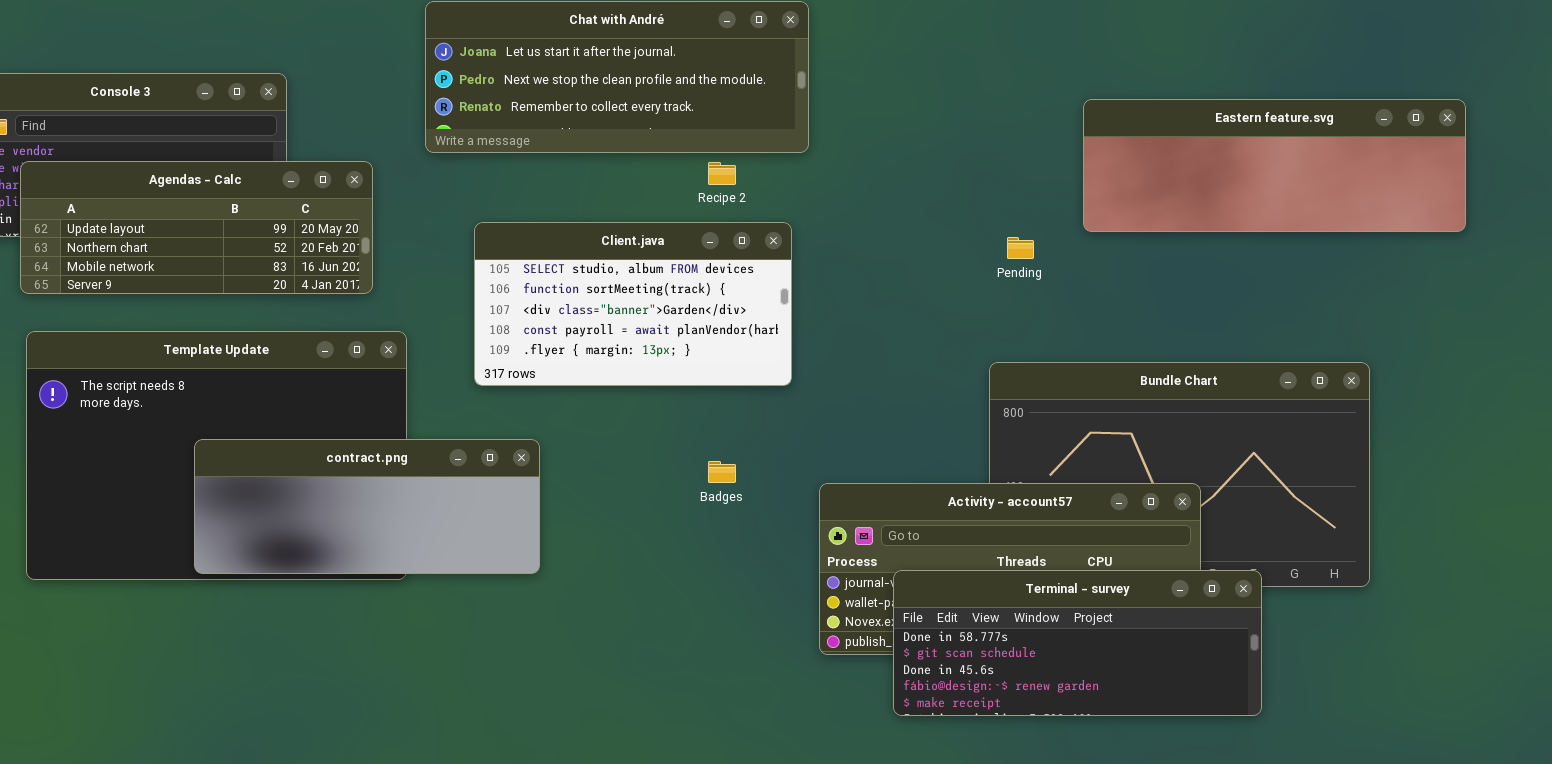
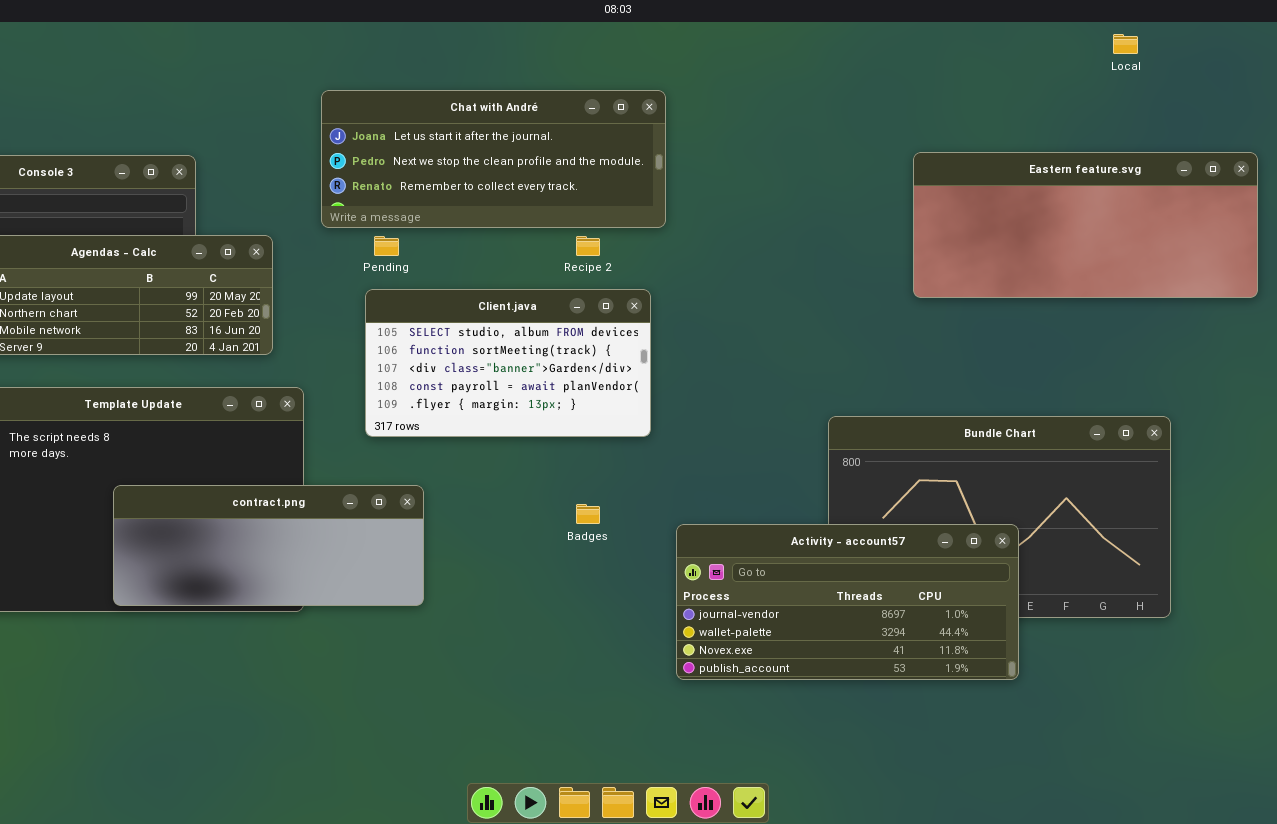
Eastern feature.svg: [1083,99,1466,232] -> [913,152,1258,298], resized
Pending: [1007,237,1034,259] -> [374,236,399,256], moved
Terminal - survey: [893,570,1262,716] -> none, closed

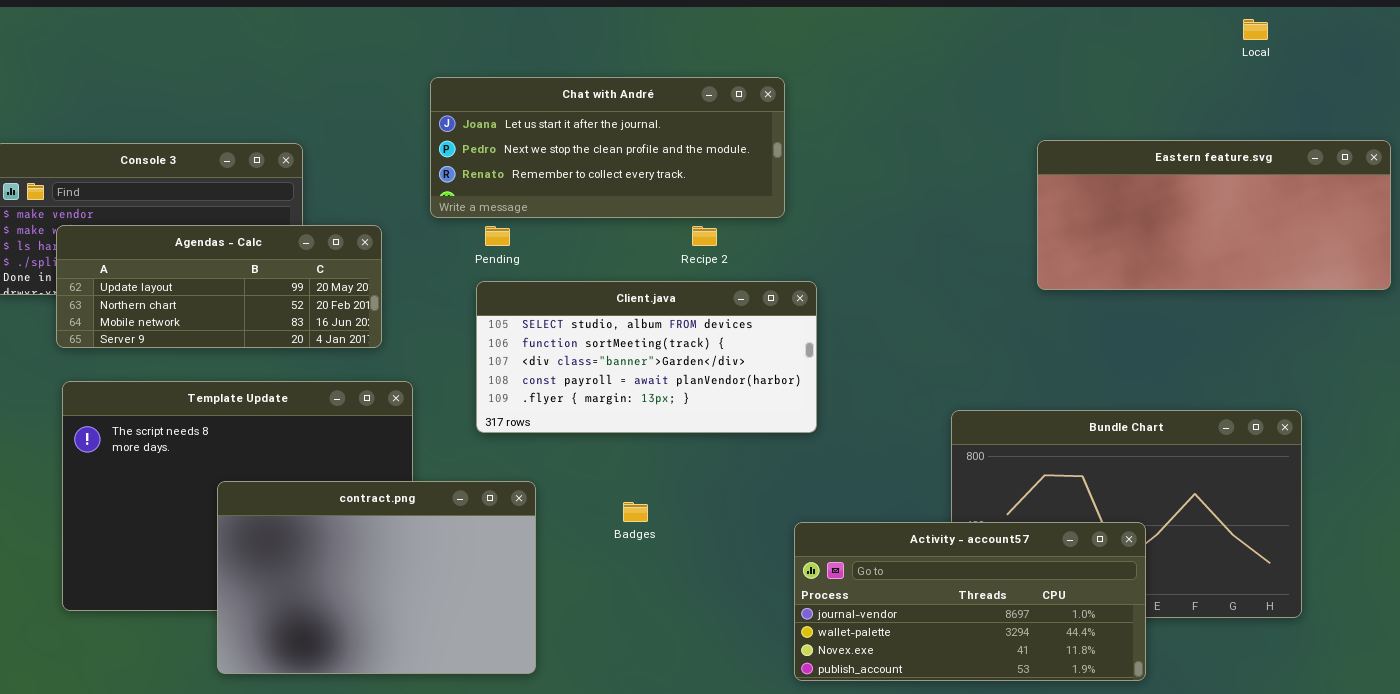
Client.java: [365,289,651,437] -> [476,281,817,433], resized
contract.png: [113,485,424,606] -> [217,481,536,674], resized
Badges: [576,504,600,524] -> [623,502,648,522], moved

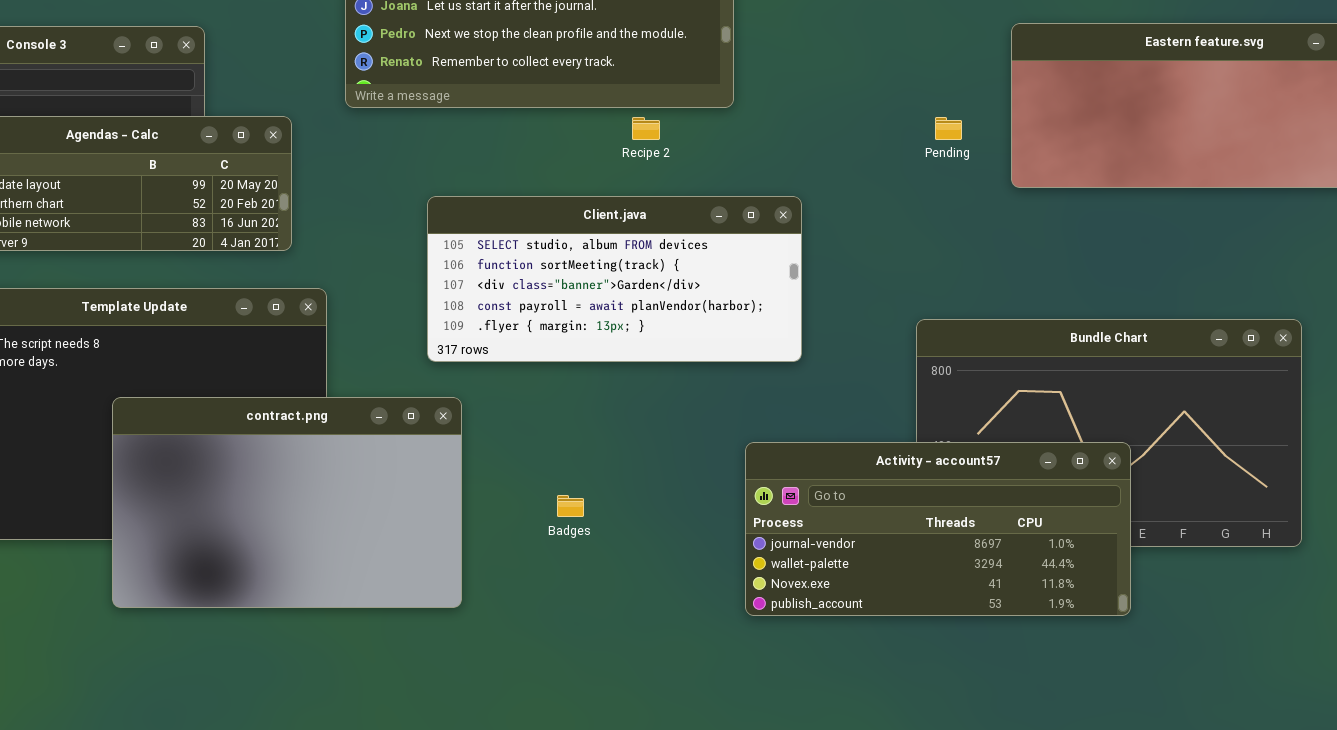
Pending: [485,226,510,246] -> [935,117,962,140], moved
Client.java: [476,281,817,433] -> [427,196,802,362], moved
Badges: [623,502,648,522] -> [557,495,584,517], moved

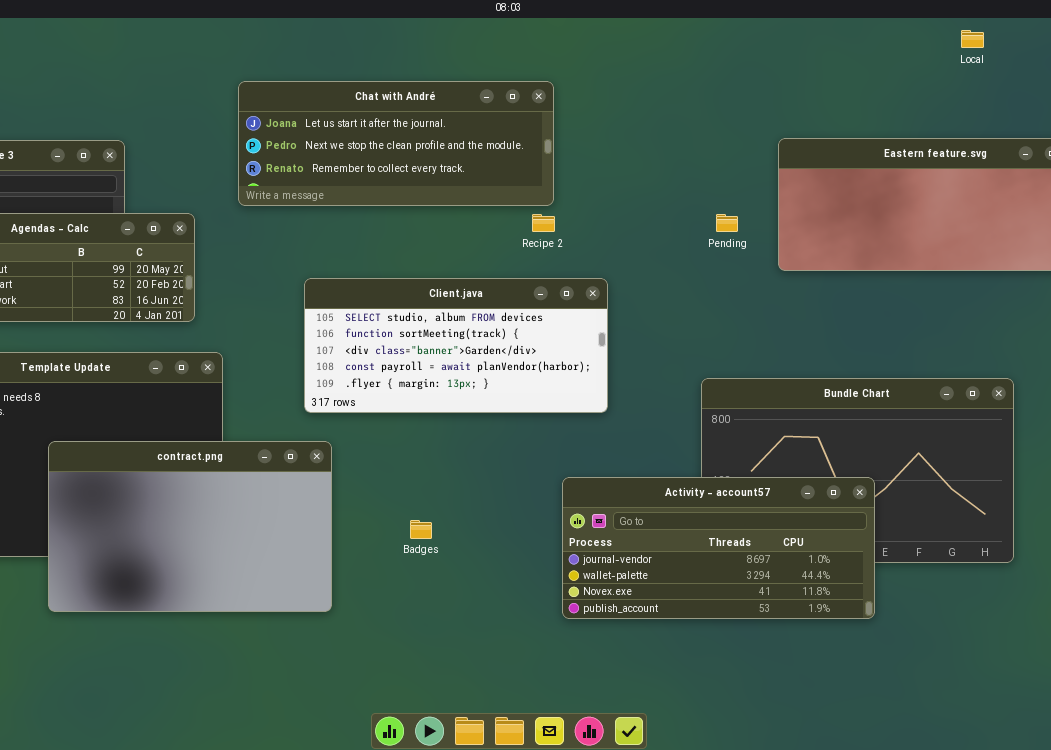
Recipe 2: [632,117,660,140] -> [532,214,555,232], moved

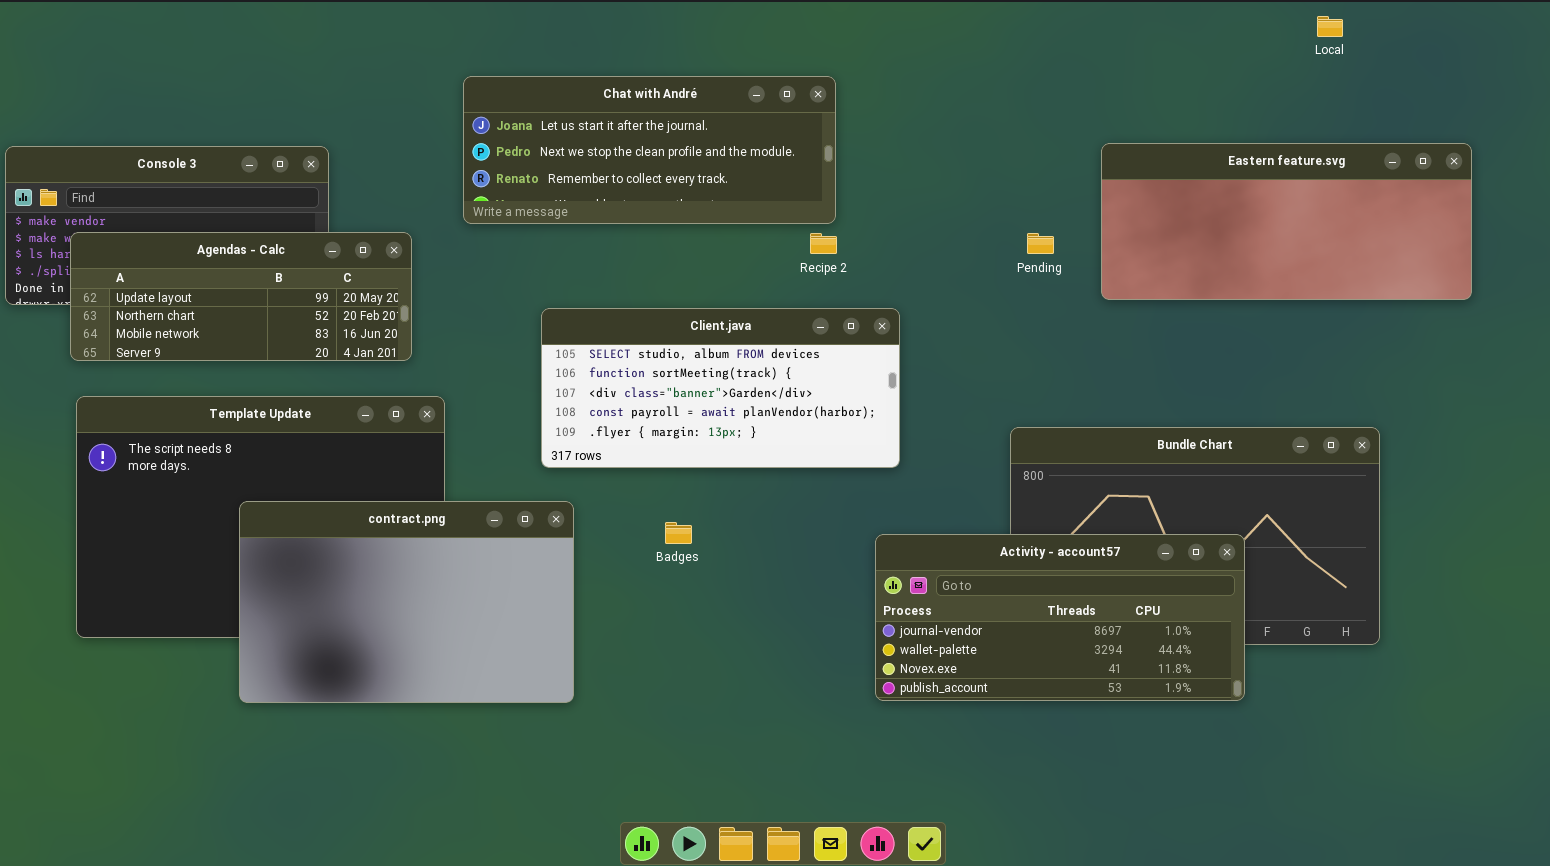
Activity - account57: [562,477,875,619] -> [875,534,1245,701], moved
Badges: [410,520,432,539] -> [665,522,692,544], moved

